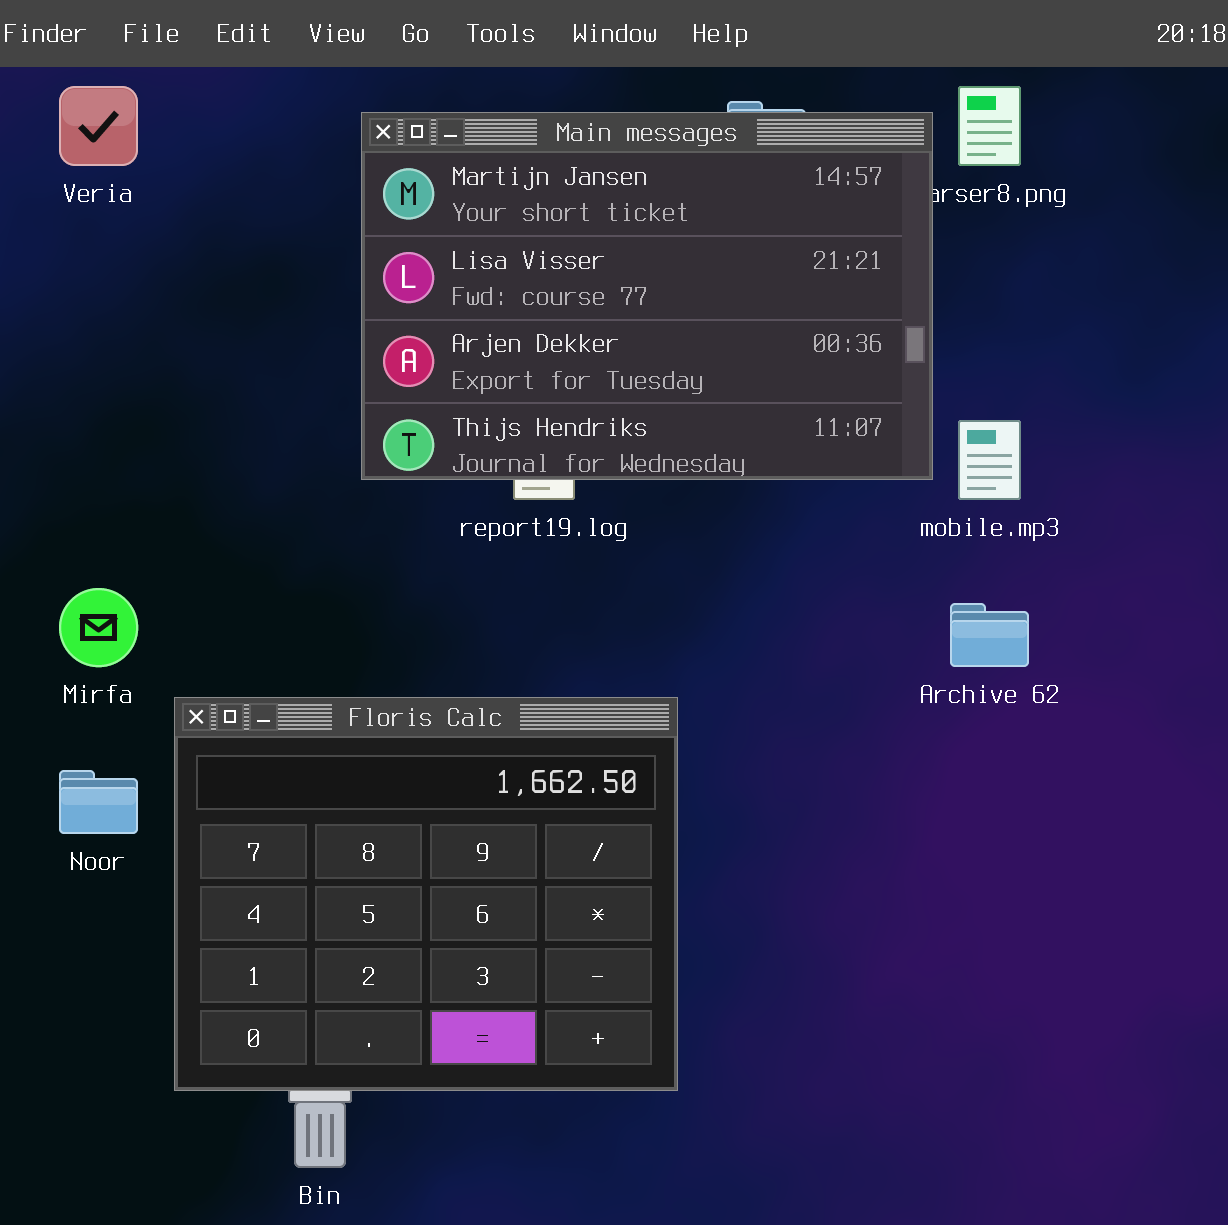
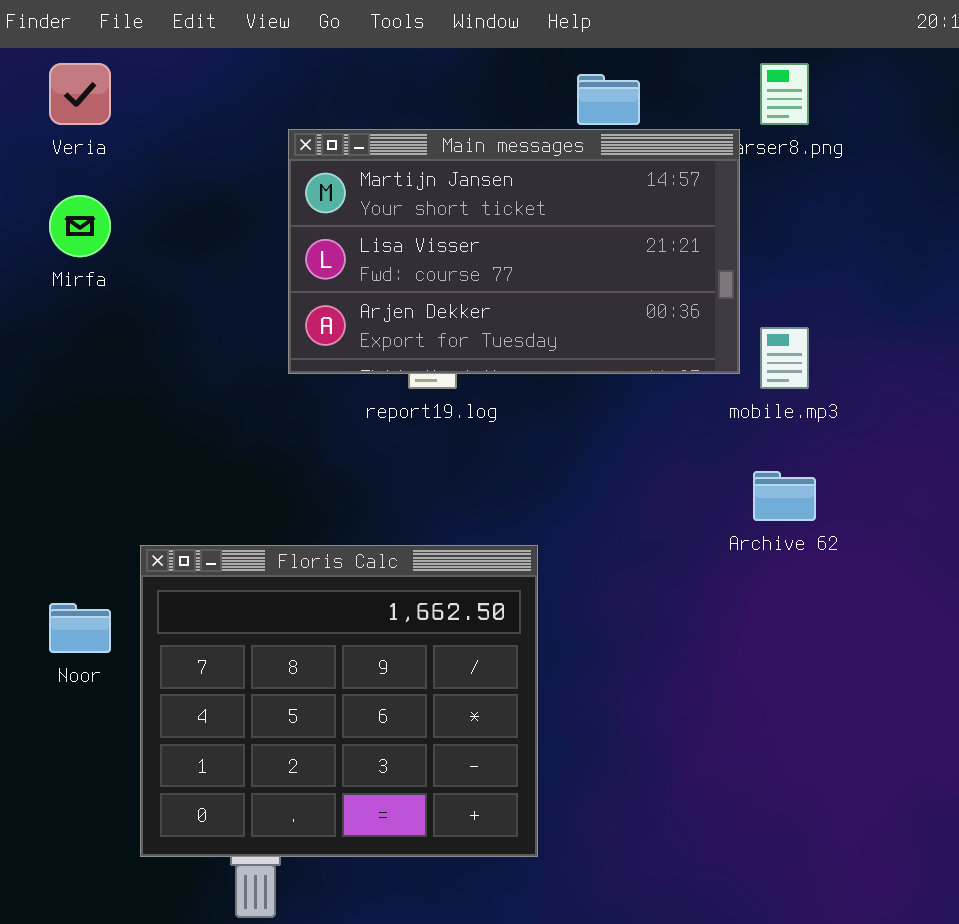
Main messages: [361,112,933,480] -> [288,129,740,374], resized
Mirfa: [59,588,138,667] -> [49,195,111,257], moved

